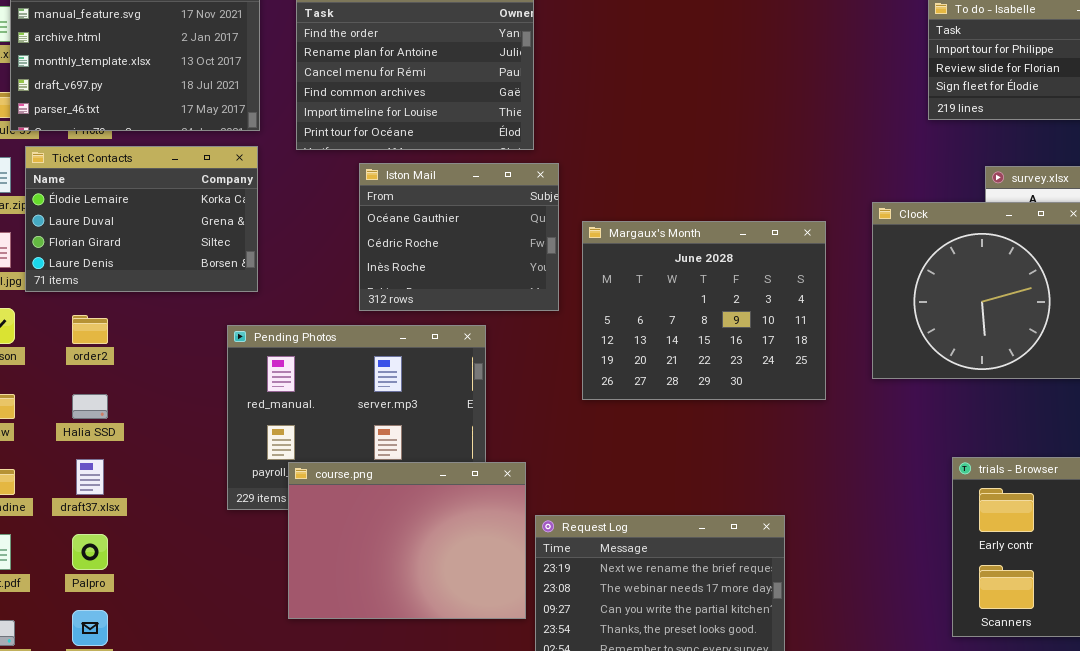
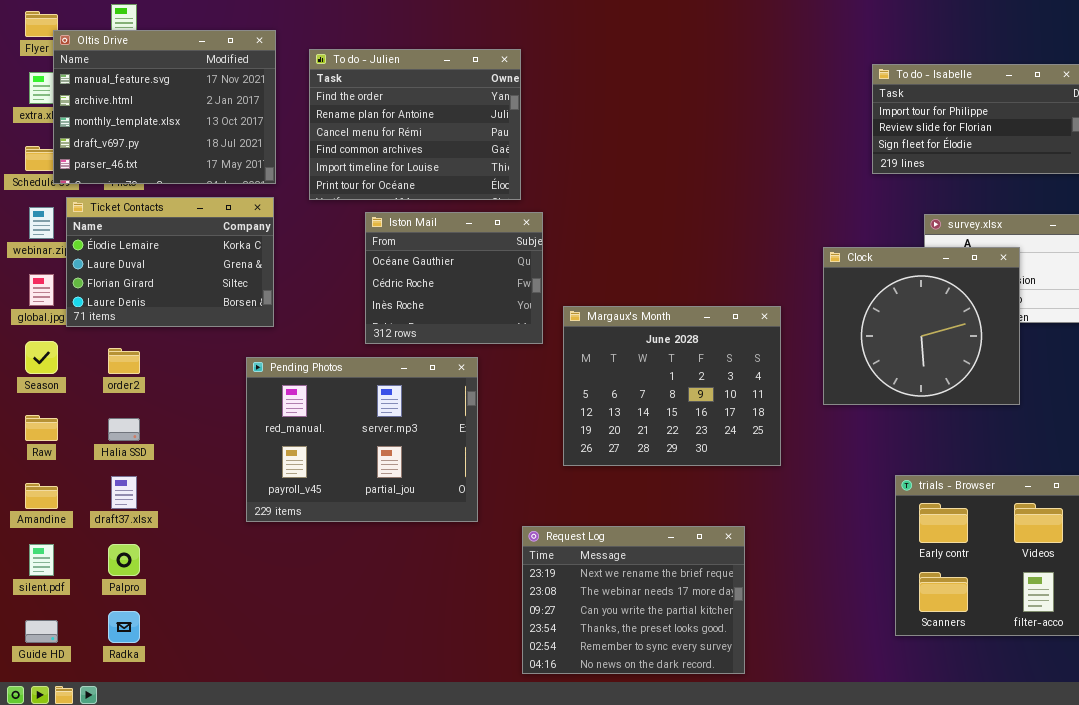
Margaux's Month: [582,221,826,400] -> [563,306,781,466], moved
course.png: [288,462,526,619] -> none, closed

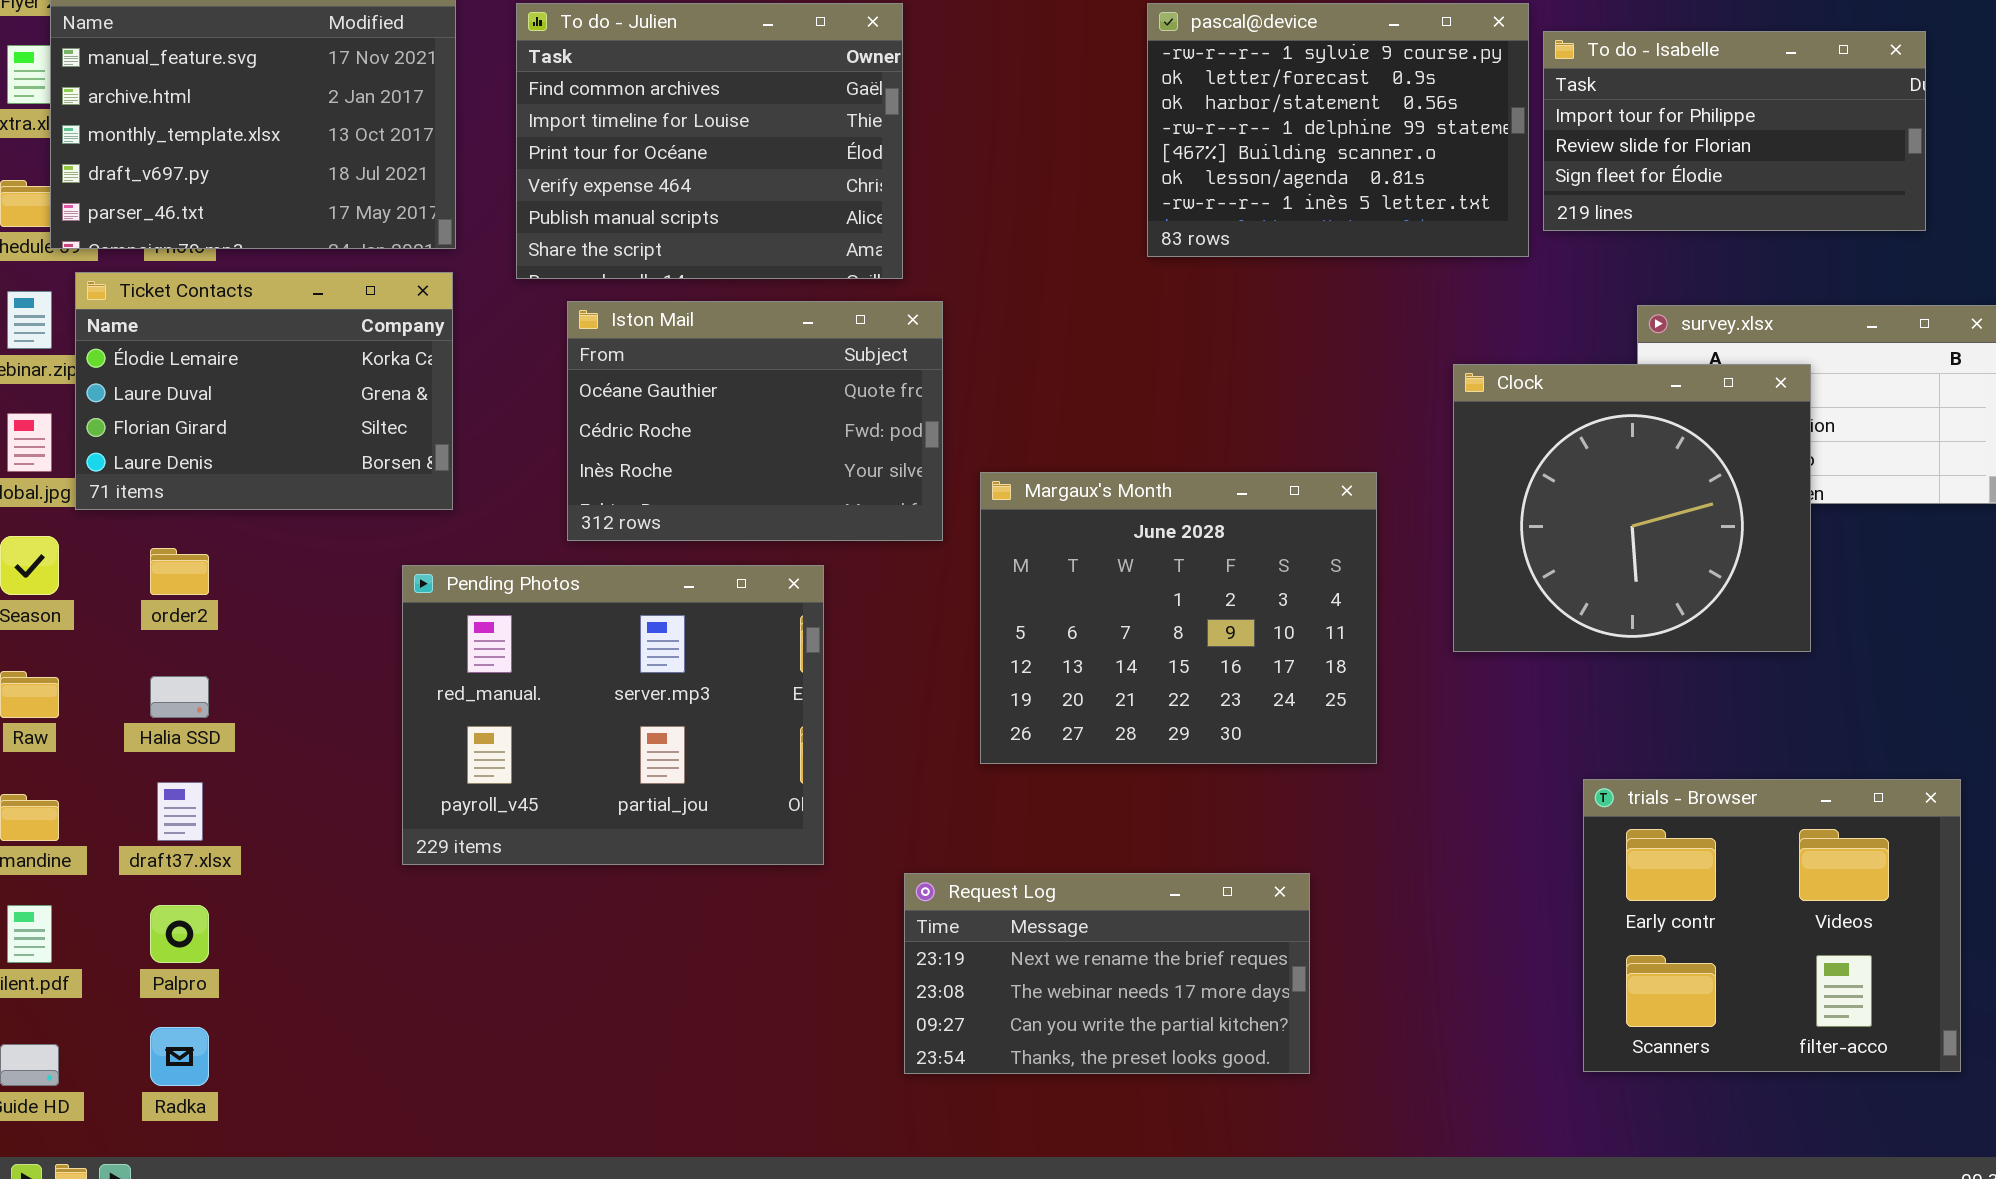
To do - Julien: [309,49,521,200] -> [516,3,903,279], scrolled down 3 rows
pascal@device: none -> [1147,3,1529,257], opened
Iston Mail: [365,212,543,344] -> [567,301,943,541], resized
Request Log: [522,526,745,674] -> [904,873,1310,1074], resized

